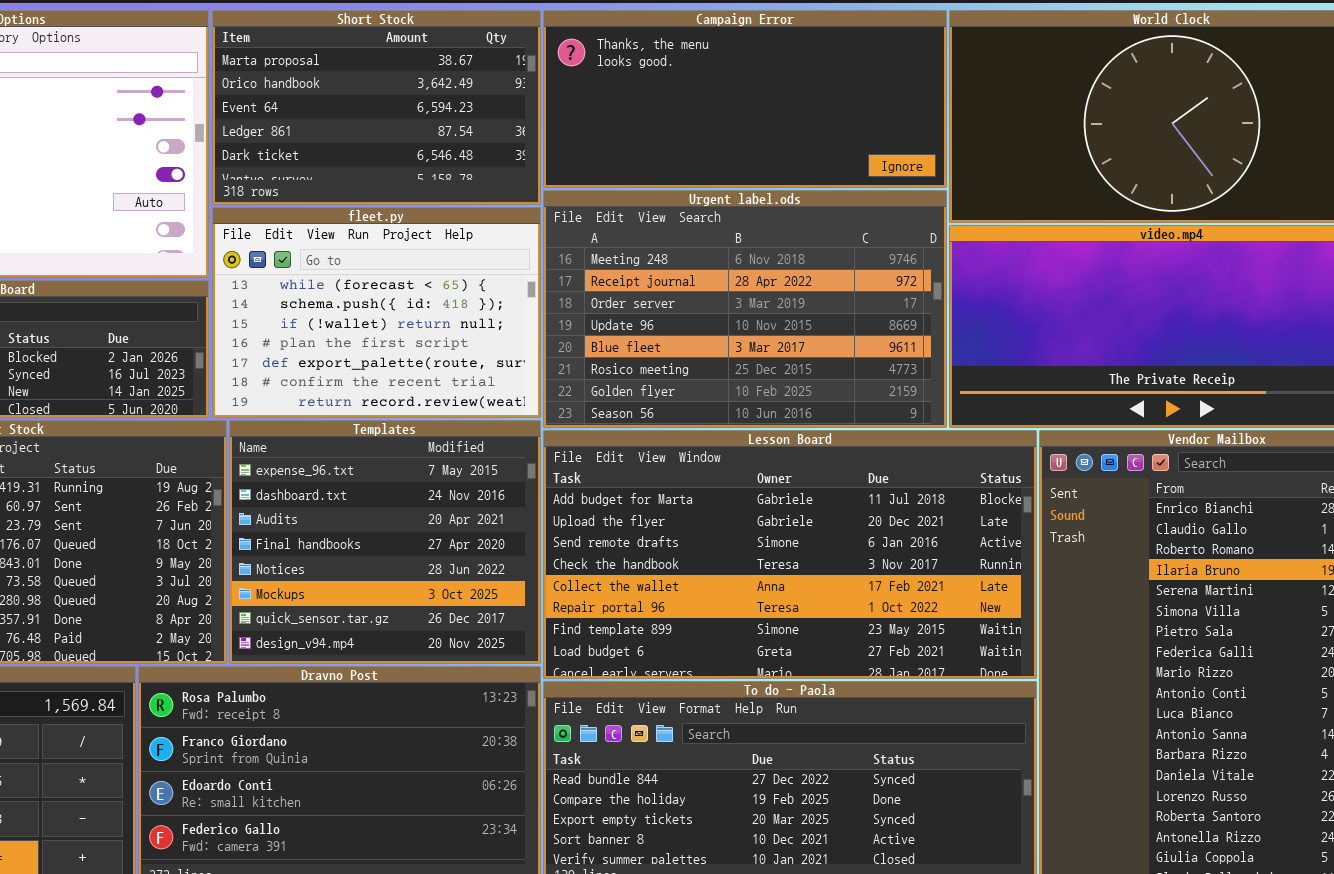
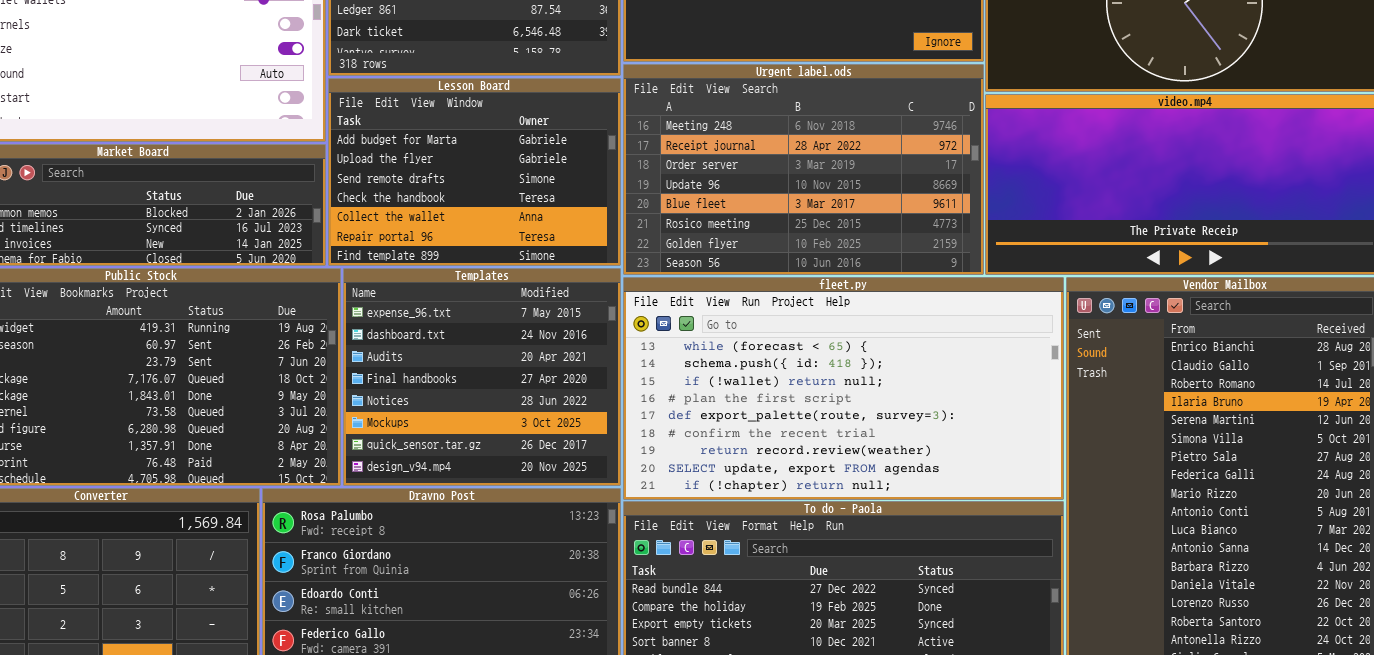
fleet.py: [212,207,541,418] -> [623,277,1064,500], moved, resized
Lesson Board: [543,430,1037,679] -> [328,78,621,266], moved, resized

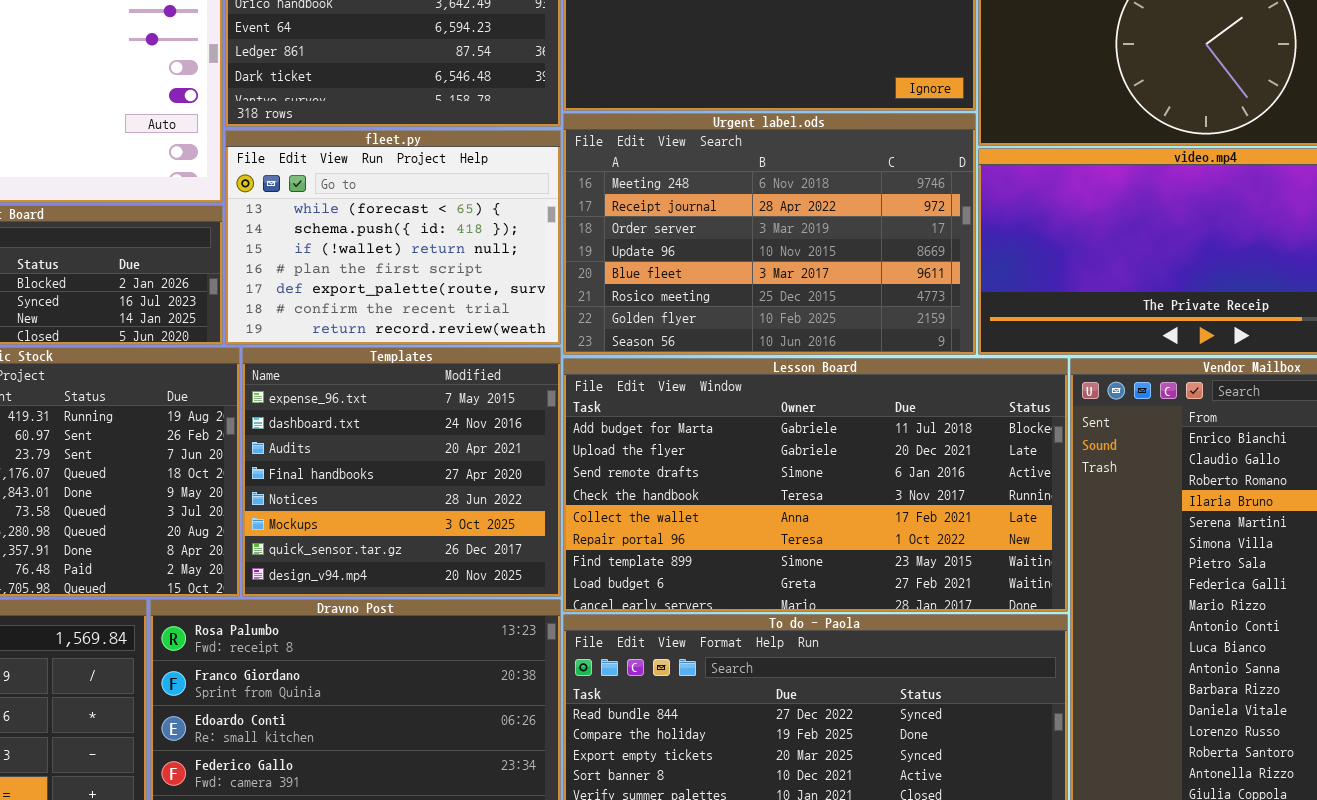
Lesson Board: [328,78,621,266] -> [563,358,1068,612], moved, resized
fleet.py: [623,277,1064,500] -> [225,130,561,345], moved, resized

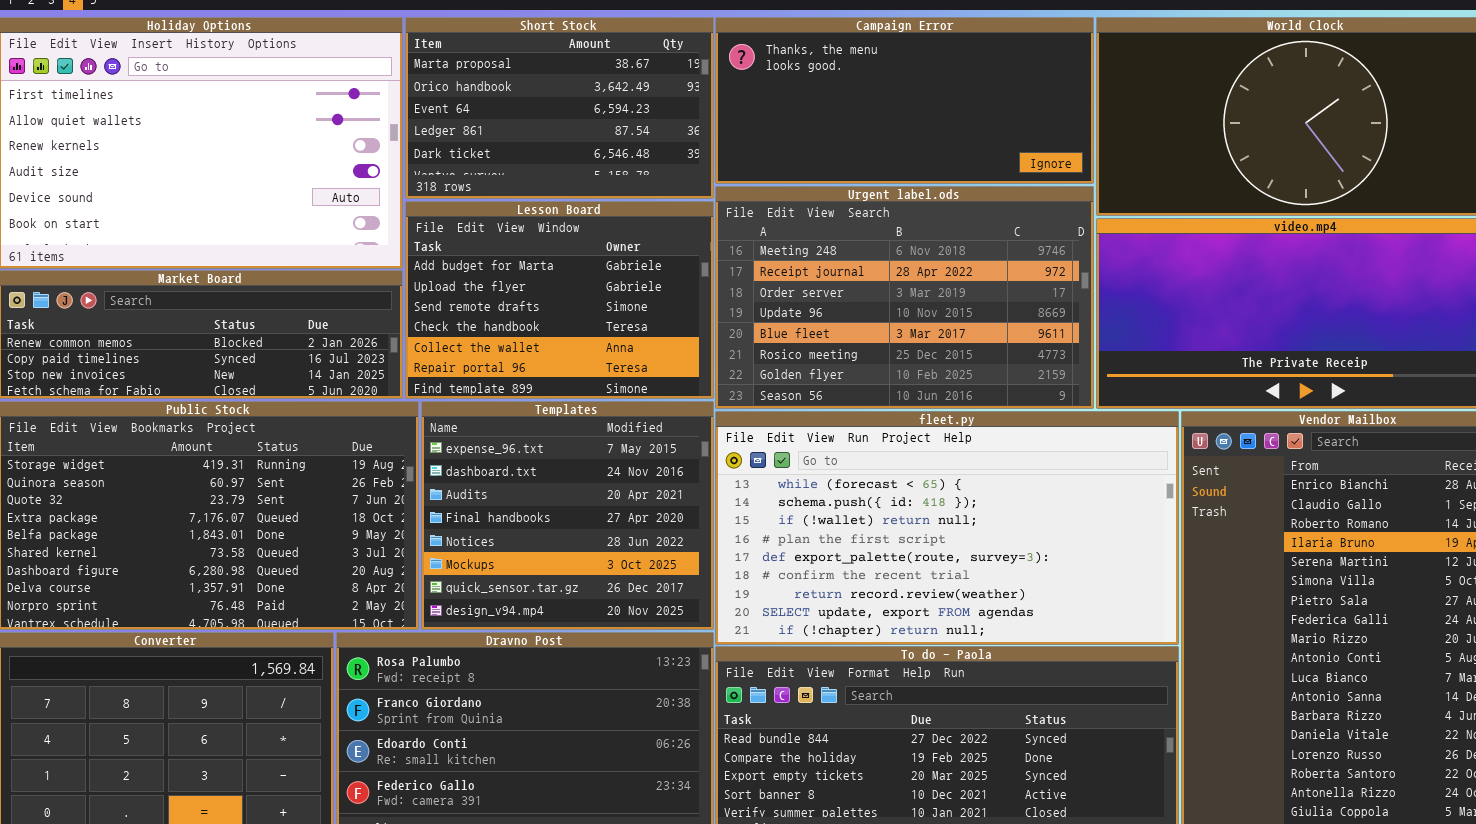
fleet.py: [225,130,561,345] -> [715,411,1179,645], moved, resized
Lesson Board: [563,358,1068,612] -> [405,201,714,399], moved, resized

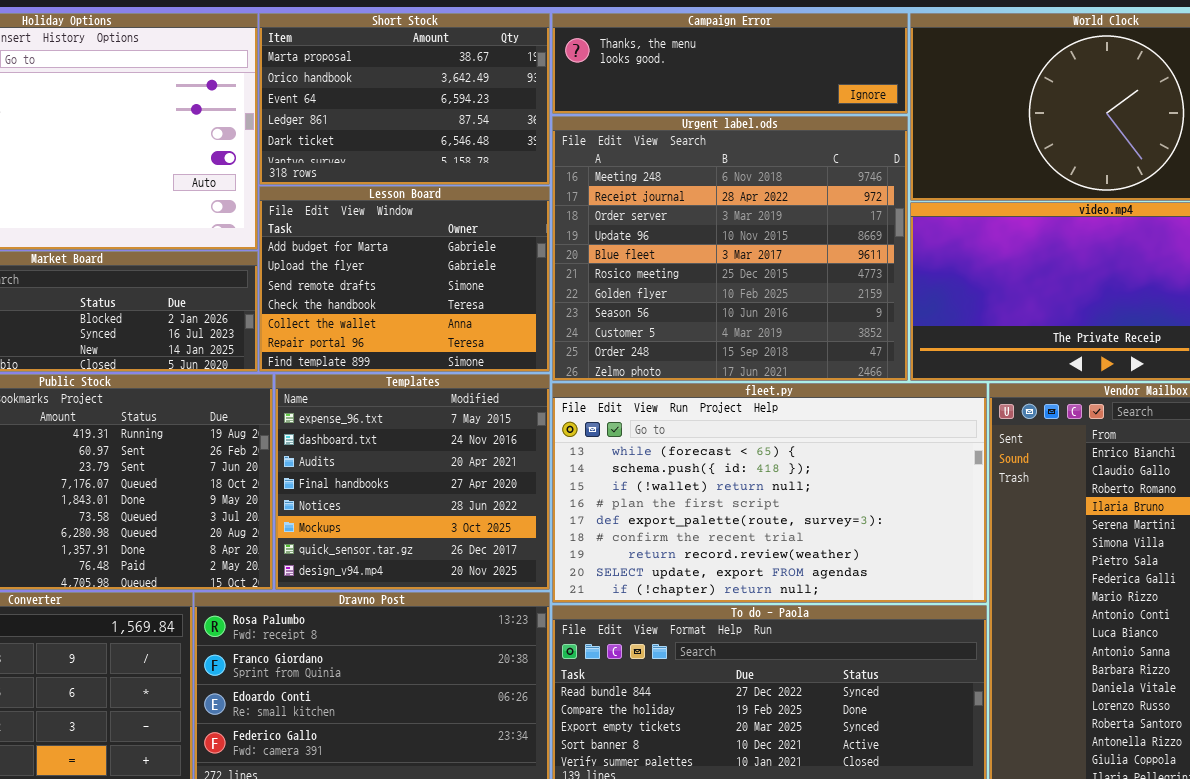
Campaign Error: [715,17,1094,184] -> [552,13,908,114], resized
Urgent label.ods: [715,186,1094,409] -> [552,116,908,381], resized

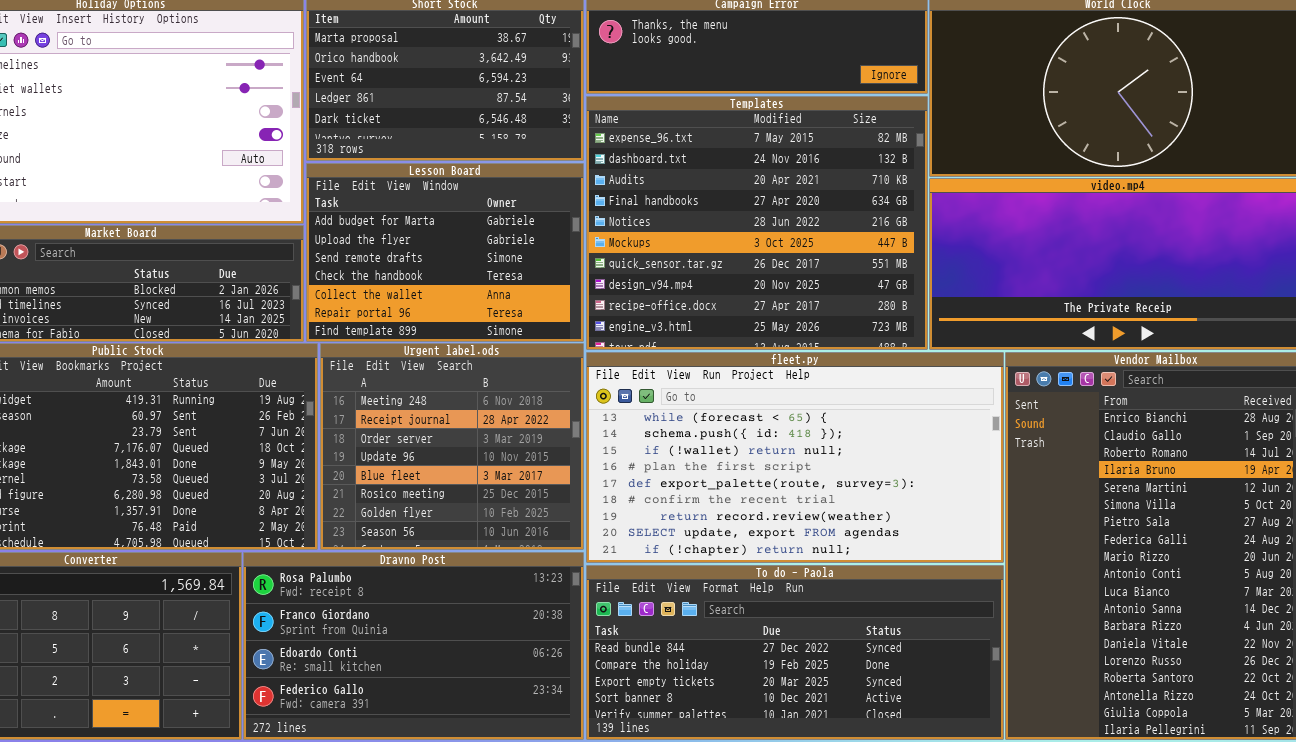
Urgent label.ods: [552,116,908,381] -> [320,343,584,550], moved, resized
Templates: [275,374,550,590] -> [586,96,928,350], moved, resized

